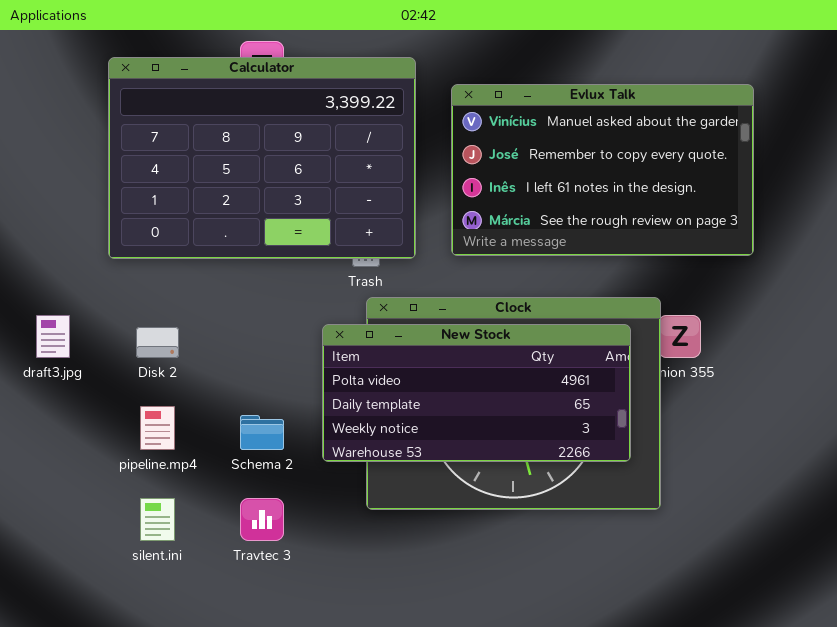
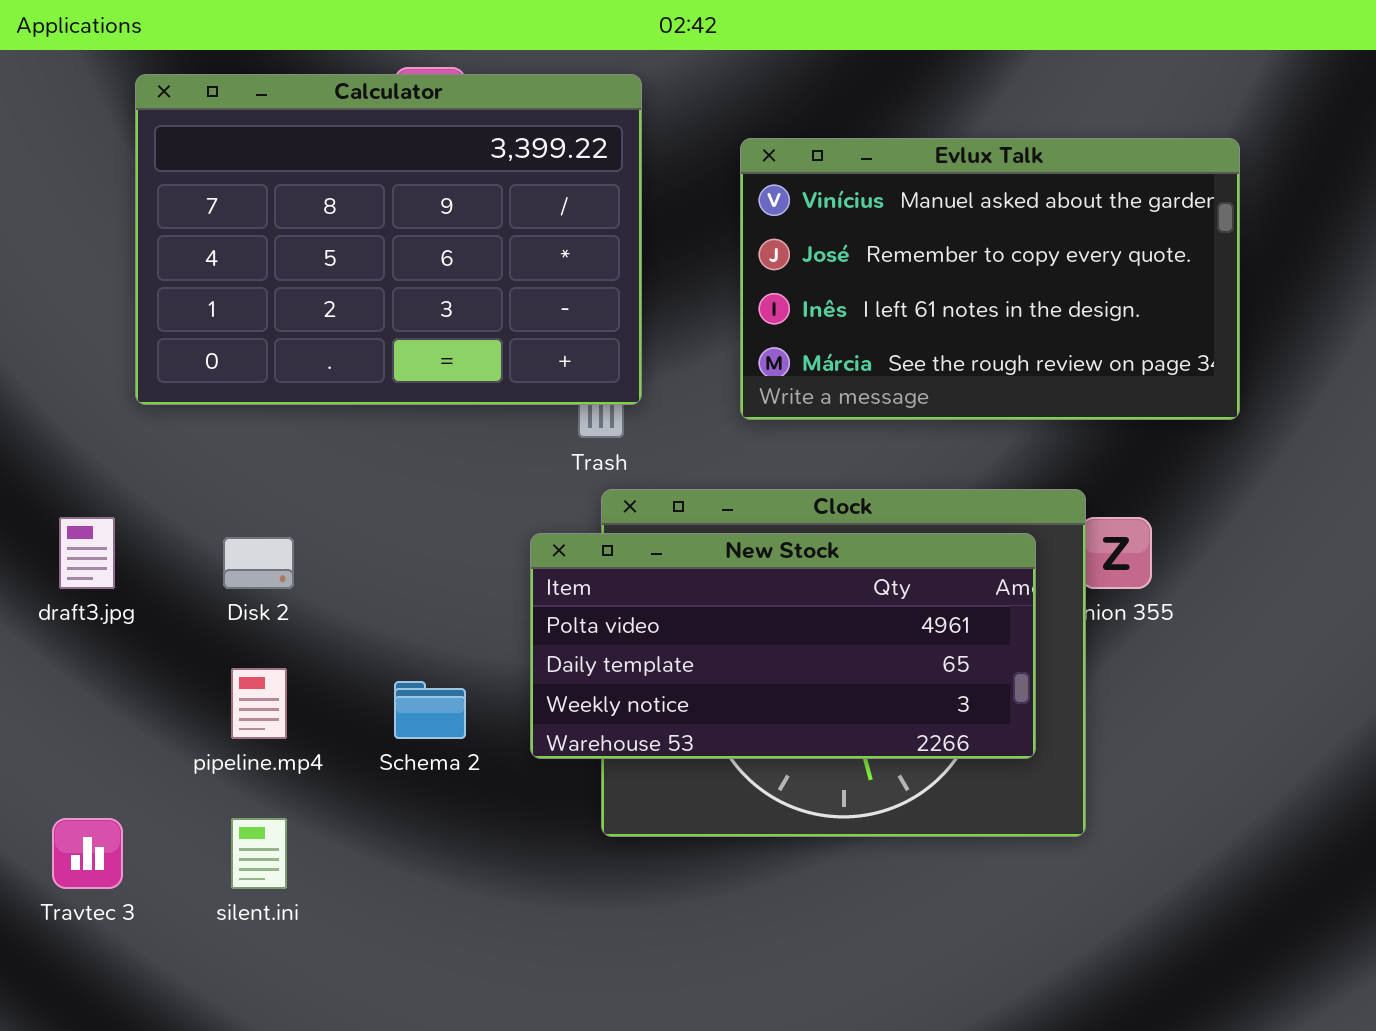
Calculator: [108,57,416,259] -> [135,74,642,405], moved
Travtec 3: [240,498,284,541] -> [52,818,123,889], moved

